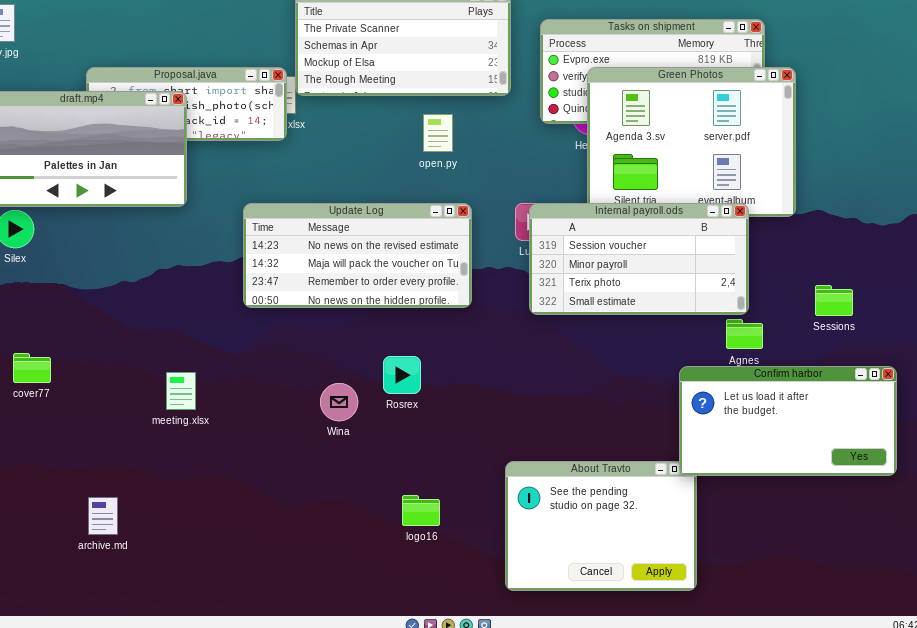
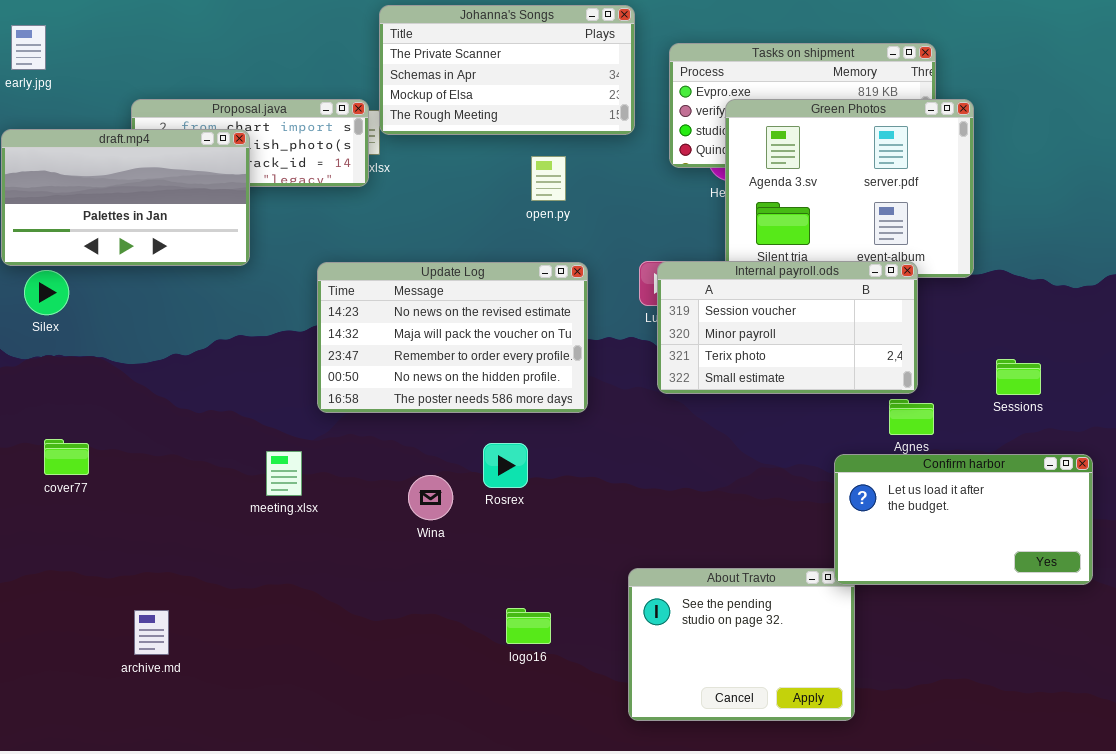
Update Log: [243,203,472,308] -> [317,262,588,413], resized
meeting.xlsx: [166,372,196,410] -> [266,451,302,496], moved

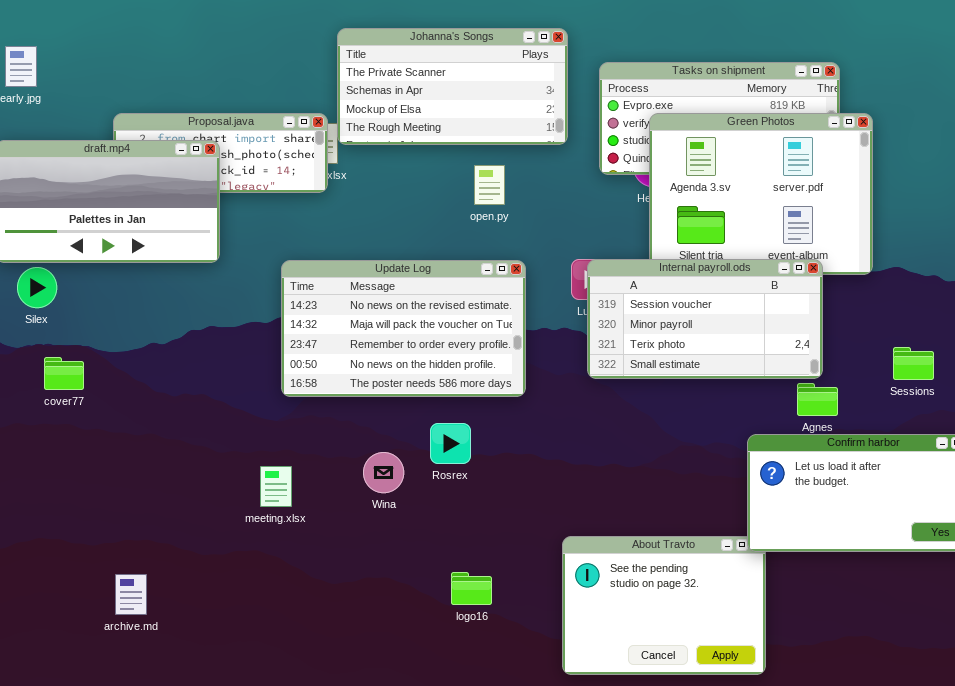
cover77: [44,439,89,475] -> [44,357,84,390], moved
meeting.xlsx: [266,451,302,496] -> [260,466,292,507], moved

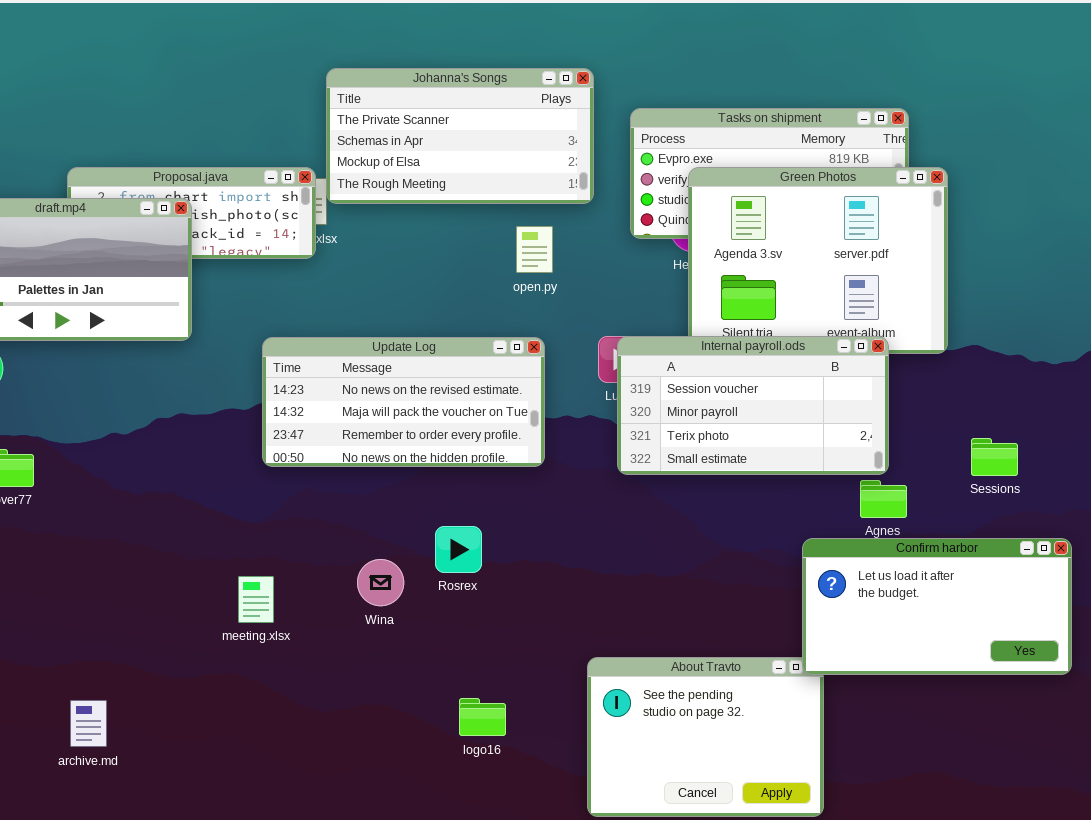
open.py: [474,165,505,205] -> [516,226,553,273], moved
Update Log: [281,260,526,397] -> [262,337,545,467], resized

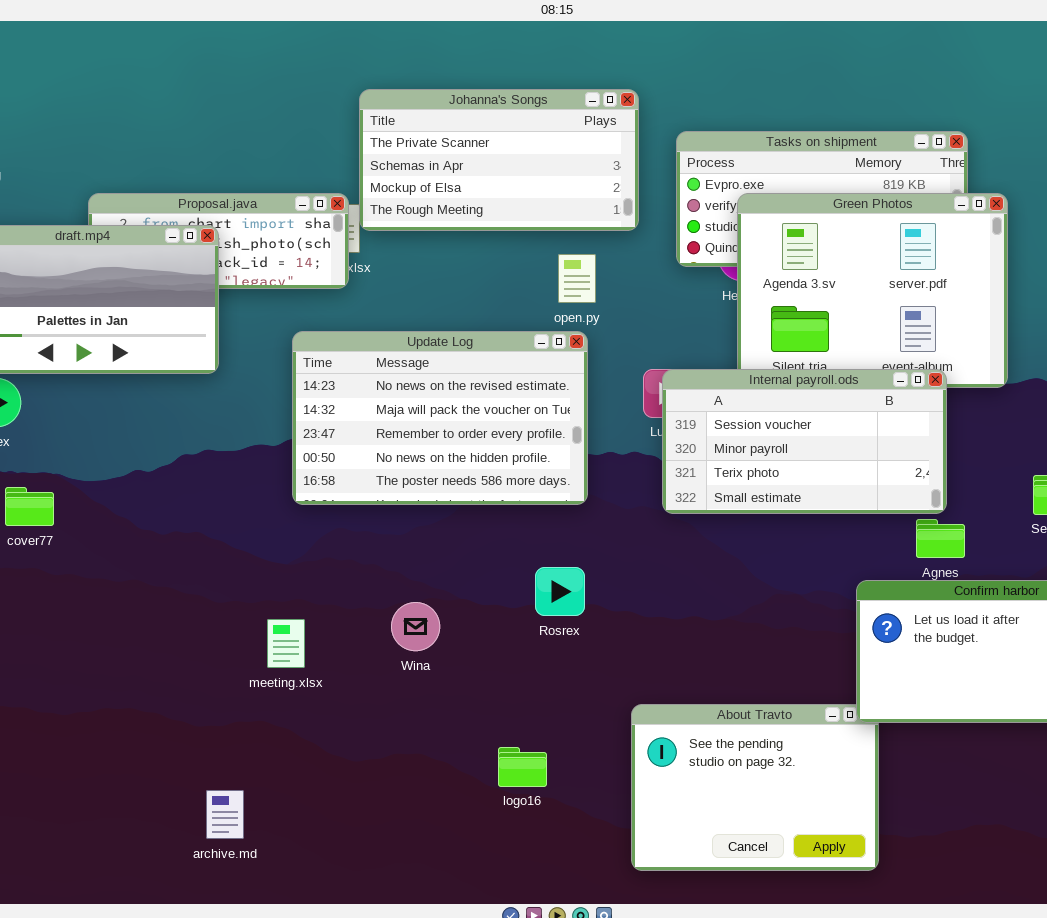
Update Log: [262,337,545,467] -> [292,331,588,505], resized
Rosrex: [435,526,482,573] -> [535,567,585,616], moved
archive.md: [70,700,107,747] -> [206,790,244,839], moved

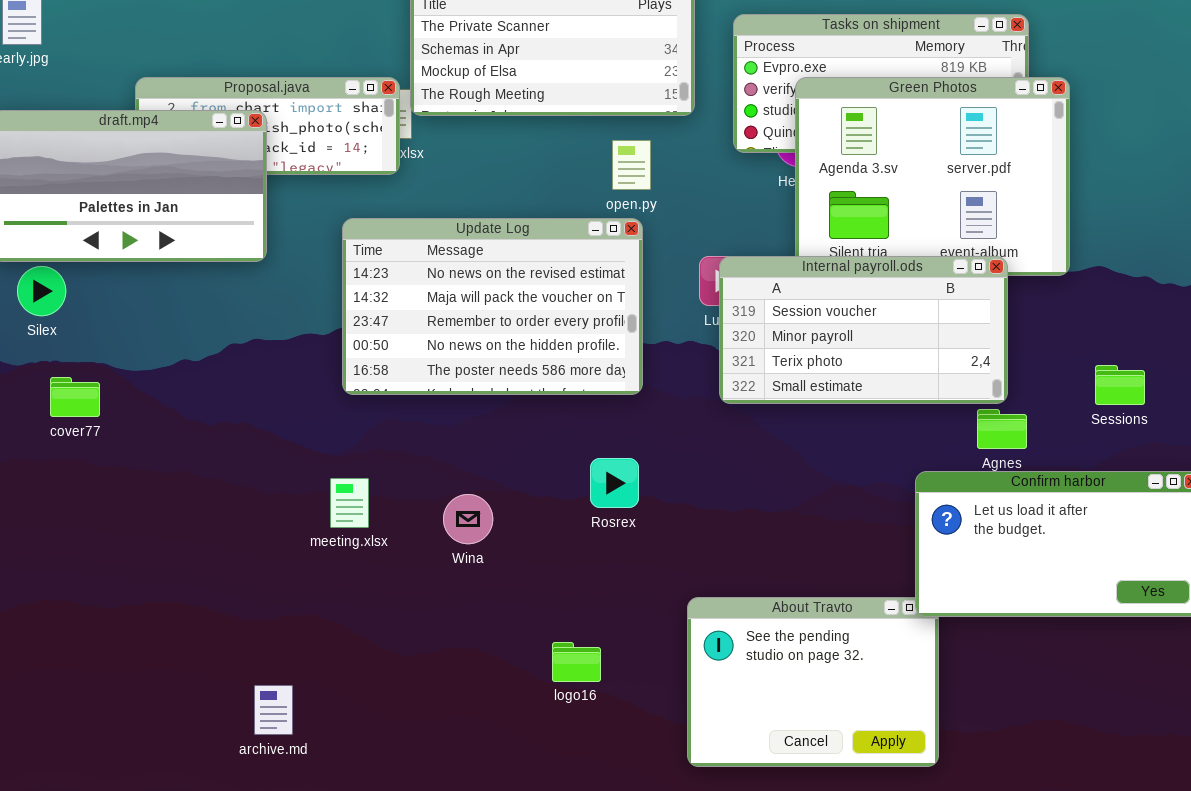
meeting.xlsx: [267,619,305,668] -> [330,478,369,528], moved

